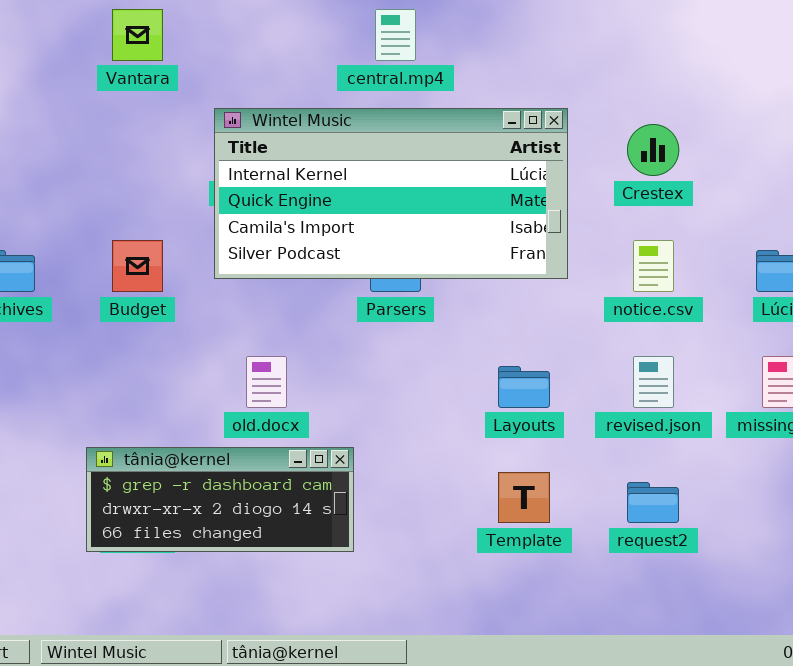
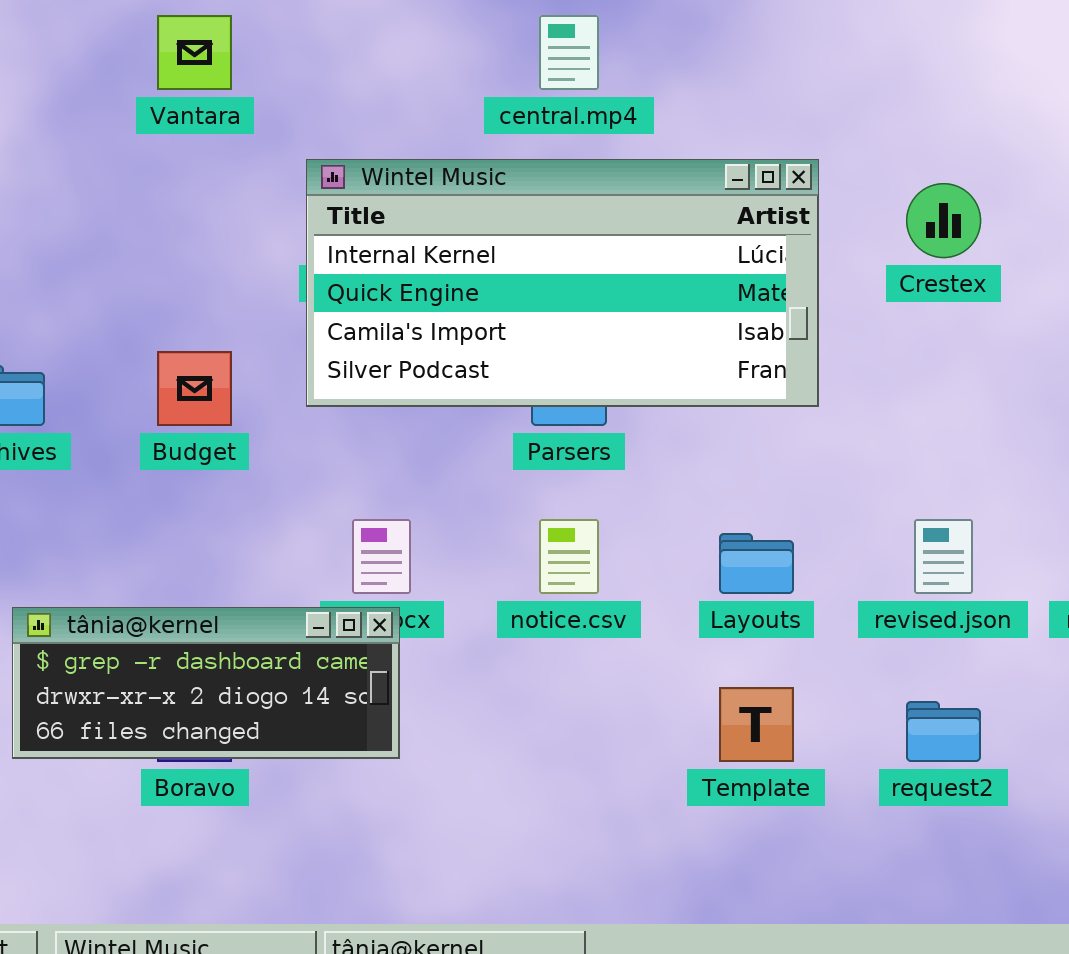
notice.csv: [633,240,674,292] -> [539,519,599,594], moved
tânia@kernel: [86,447,354,552] -> [12,607,400,759], moved

